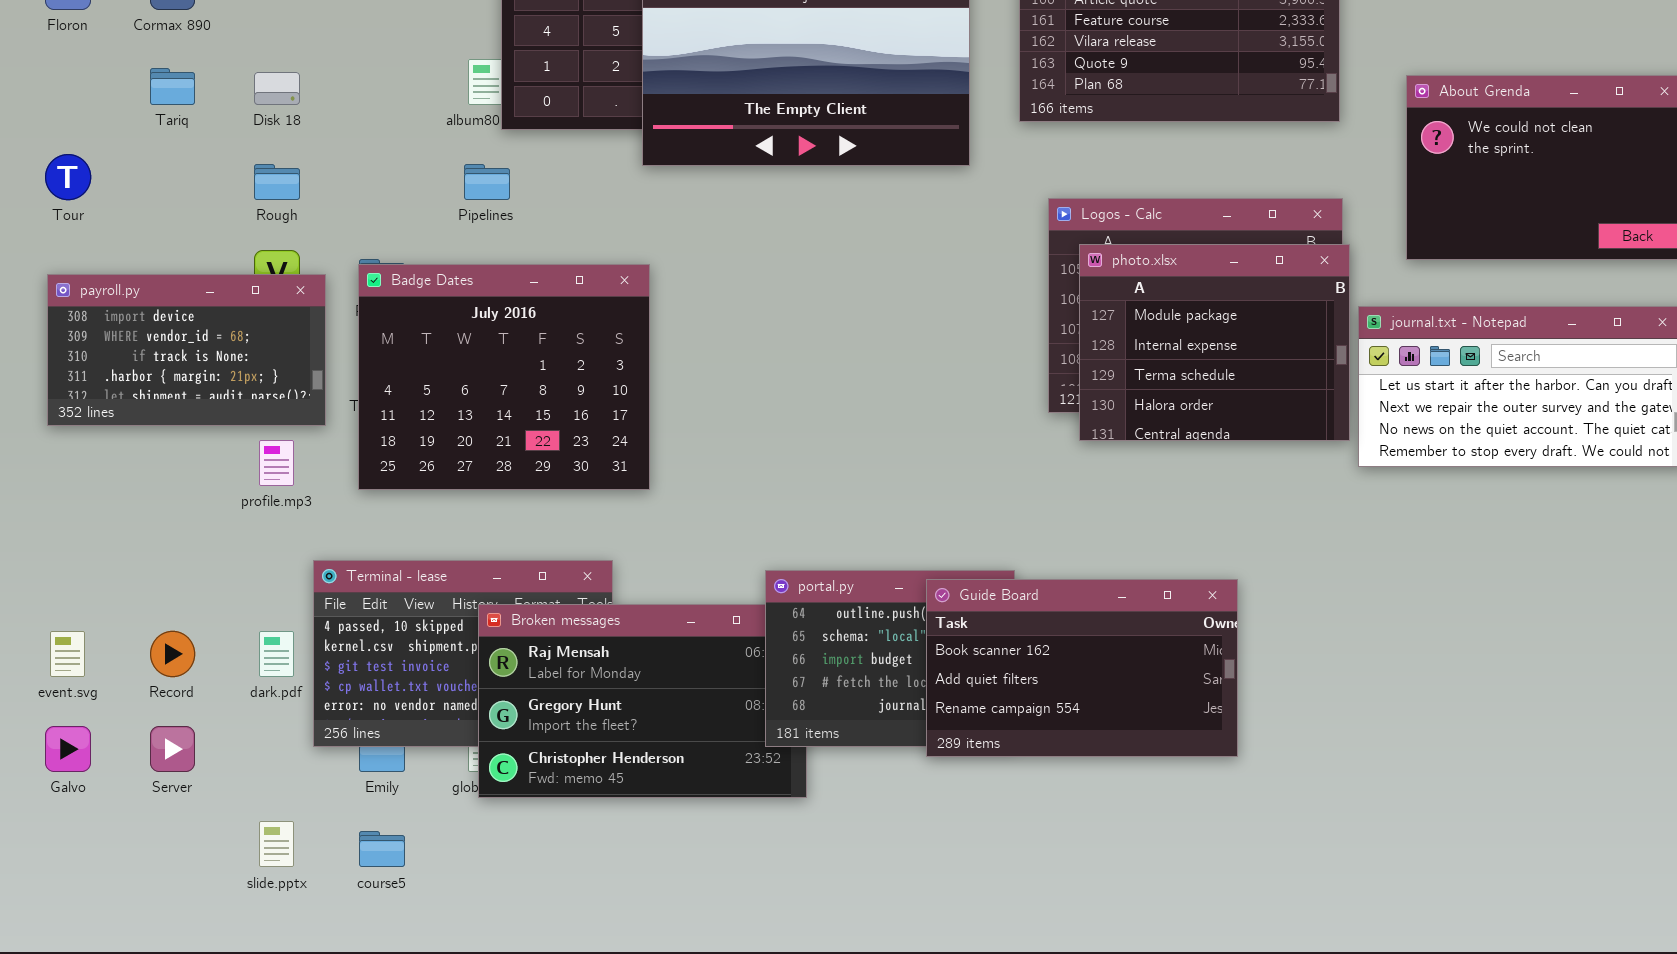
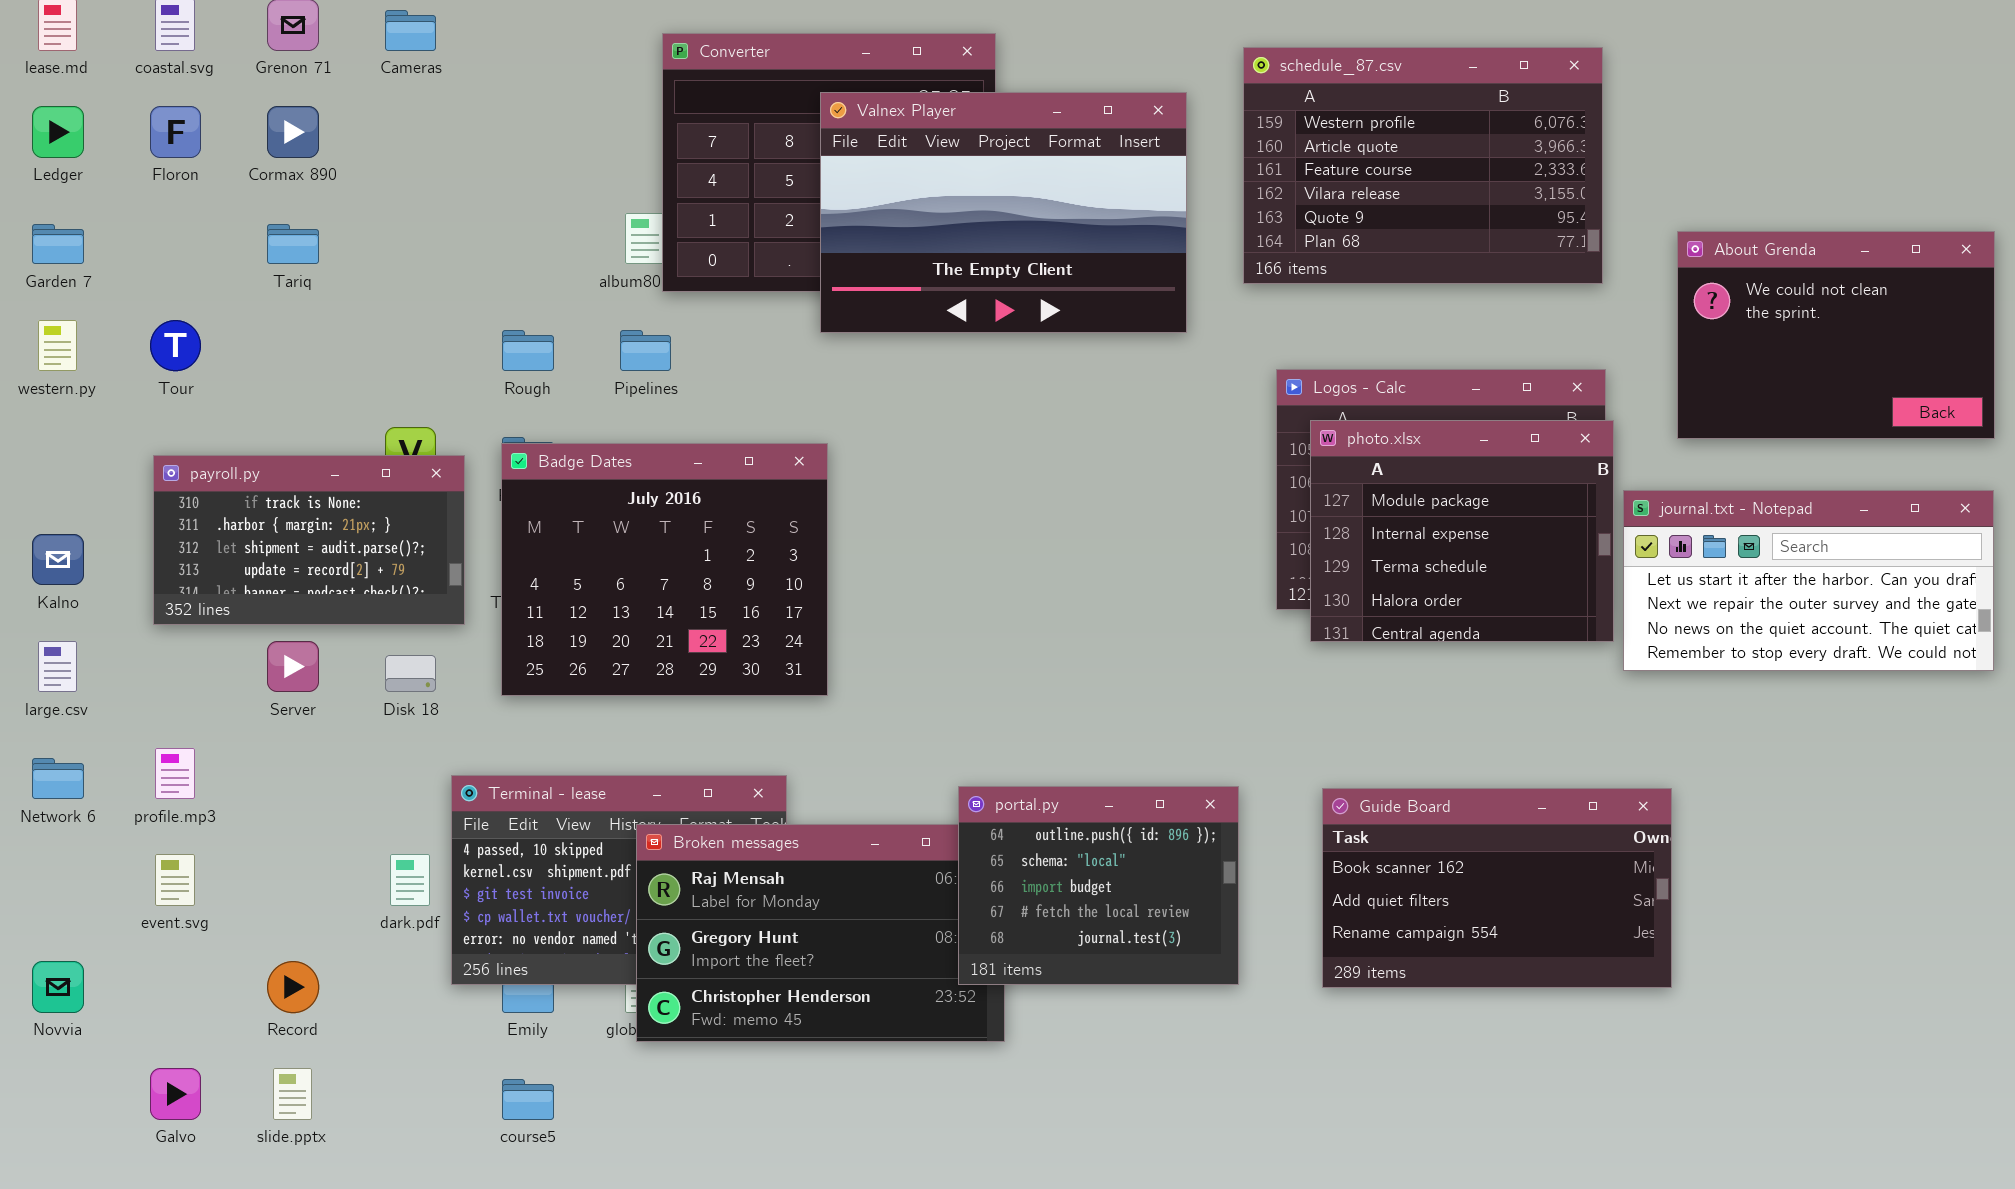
Disk 18: [254,72,300,105] -> [385,655,436,692], moved
Rough: [254,164,300,200] -> [502,330,554,371], moved
payroll.py: [47,274,326,426] -> [153,455,465,625], scrolled down 2 rows
profile.mp3: [259,440,294,486] -> [155,748,195,799], moved
Guide Board: [926,579,1238,757] -> [1322,788,1672,988], moved
Record: [150,631,195,677] -> [267,961,319,1013], moved
Galvo: [45,726,91,772] -> [150,1068,201,1120], moved
Server: [150,726,195,772] -> [267,641,319,692], moved
slide.pptx: [259,821,294,867] -> [273,1068,312,1120], moved

